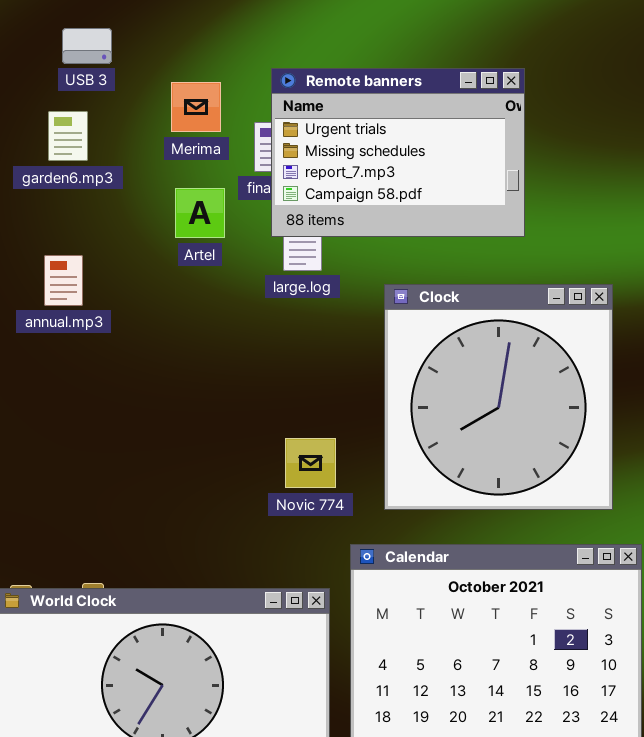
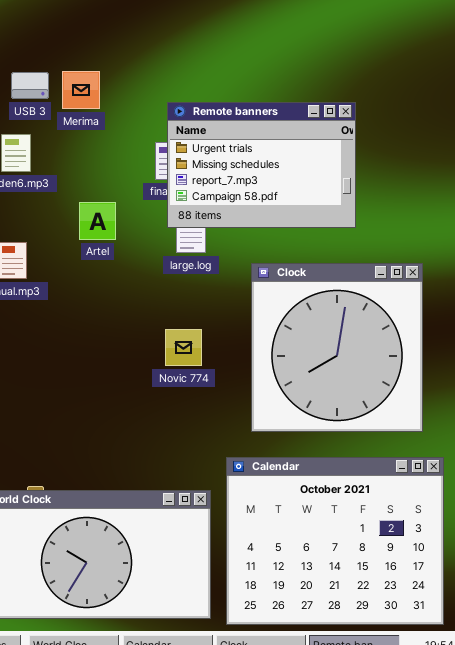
Merima: [171,82,221,132] -> [62,71,100,109], moved
Artel: [175,188,225,238] -> [79,202,116,240], moved
Novic 774: [285,438,336,488] -> [165,329,202,366], moved

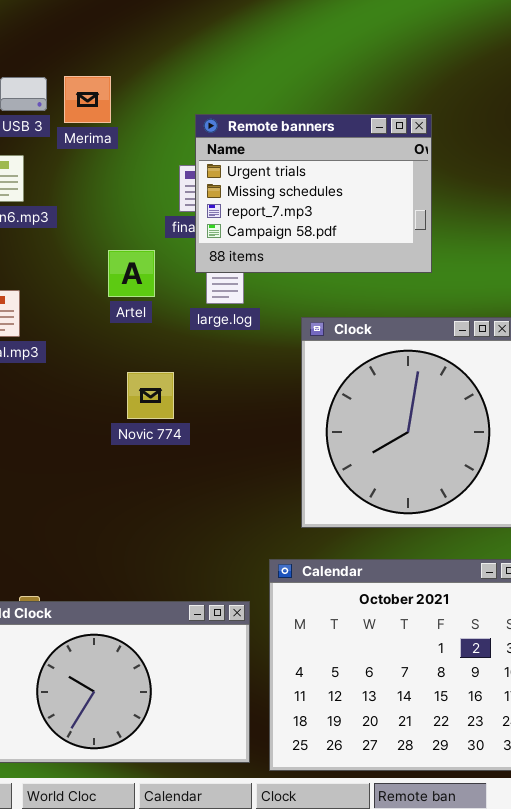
Artel: [79,202,116,240] -> [108,250,155,297], moved
Novic 774: [165,329,202,366] -> [127,372,174,419], moved

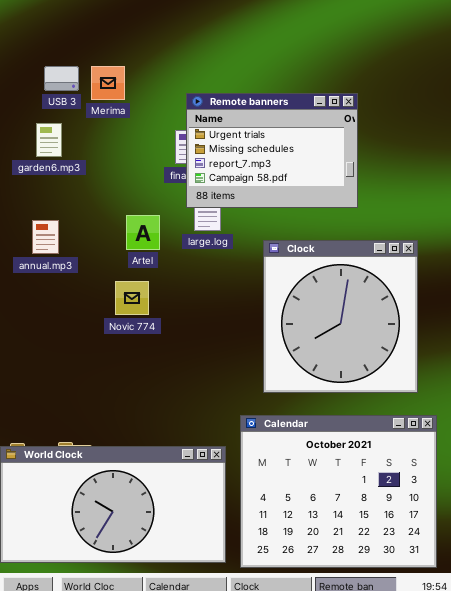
Artel: [108,250,155,297] -> [126,215,160,250], moved
Novic 774: [127,372,174,419] -> [115,281,149,315], moved

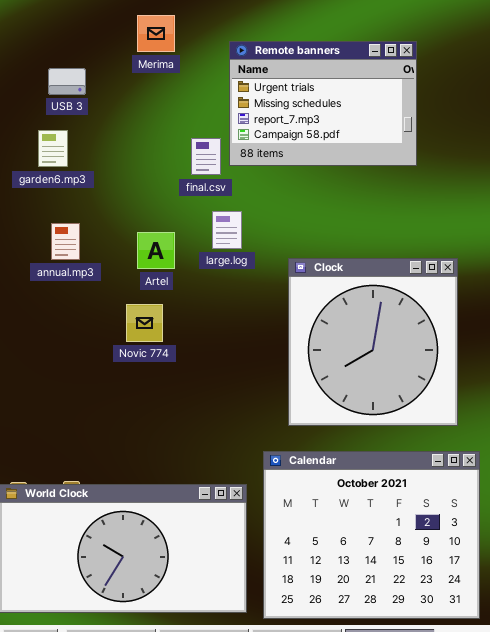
Merima: [91,66,125,100] -> [137,15,175,52], moved
Remote banners: [186,93,358,208] -> [229,41,417,166], moved
annual.mp3: [32,220,59,254] -> [51,223,80,260], moved

